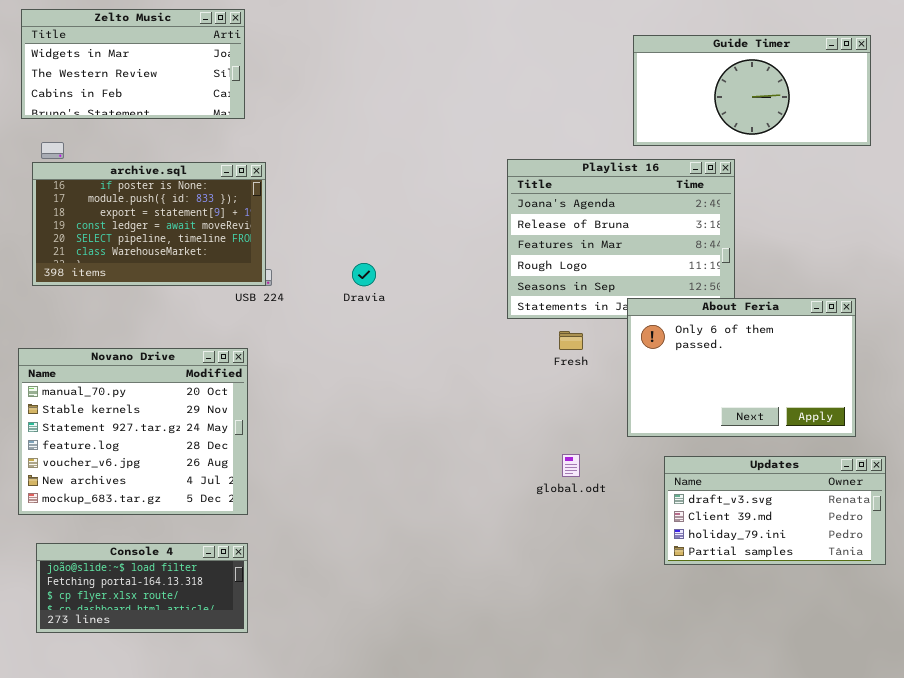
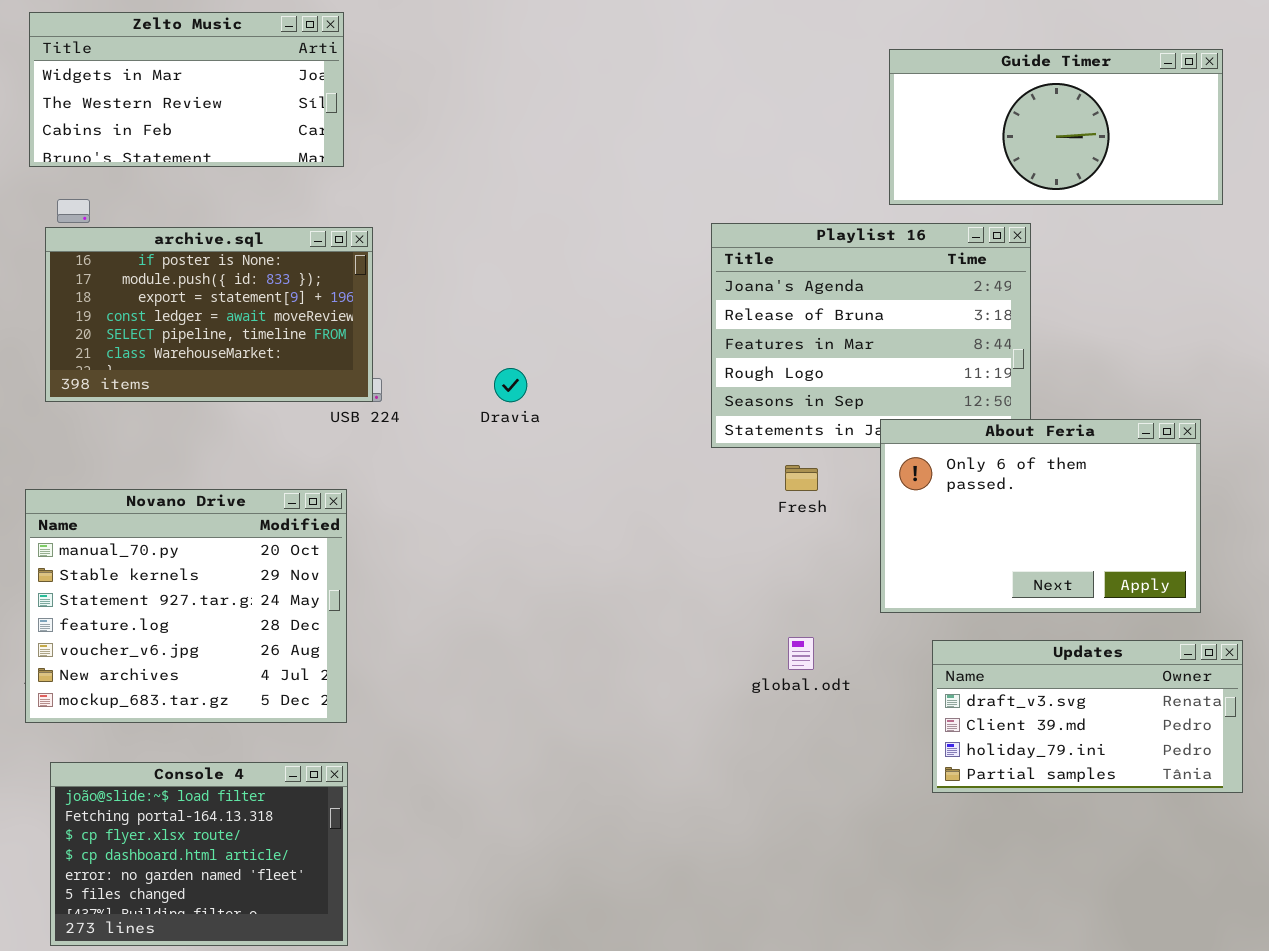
Console 4: [36,543,248,633] -> [50,762,348,946], resized

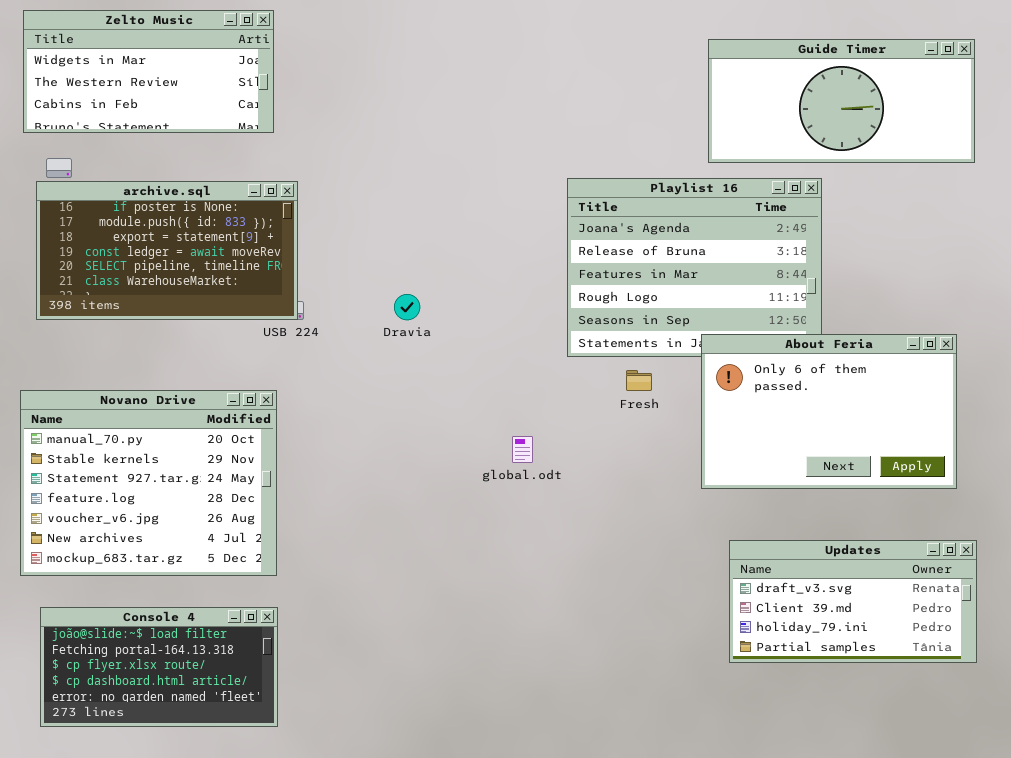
global.odt: [788,637,814,670] -> [512,436,533,463], moved
Updates: [932,640,1243,793] -> [729,540,977,663], moved
Console 4: [50,762,348,946] -> [40,607,278,727], resized

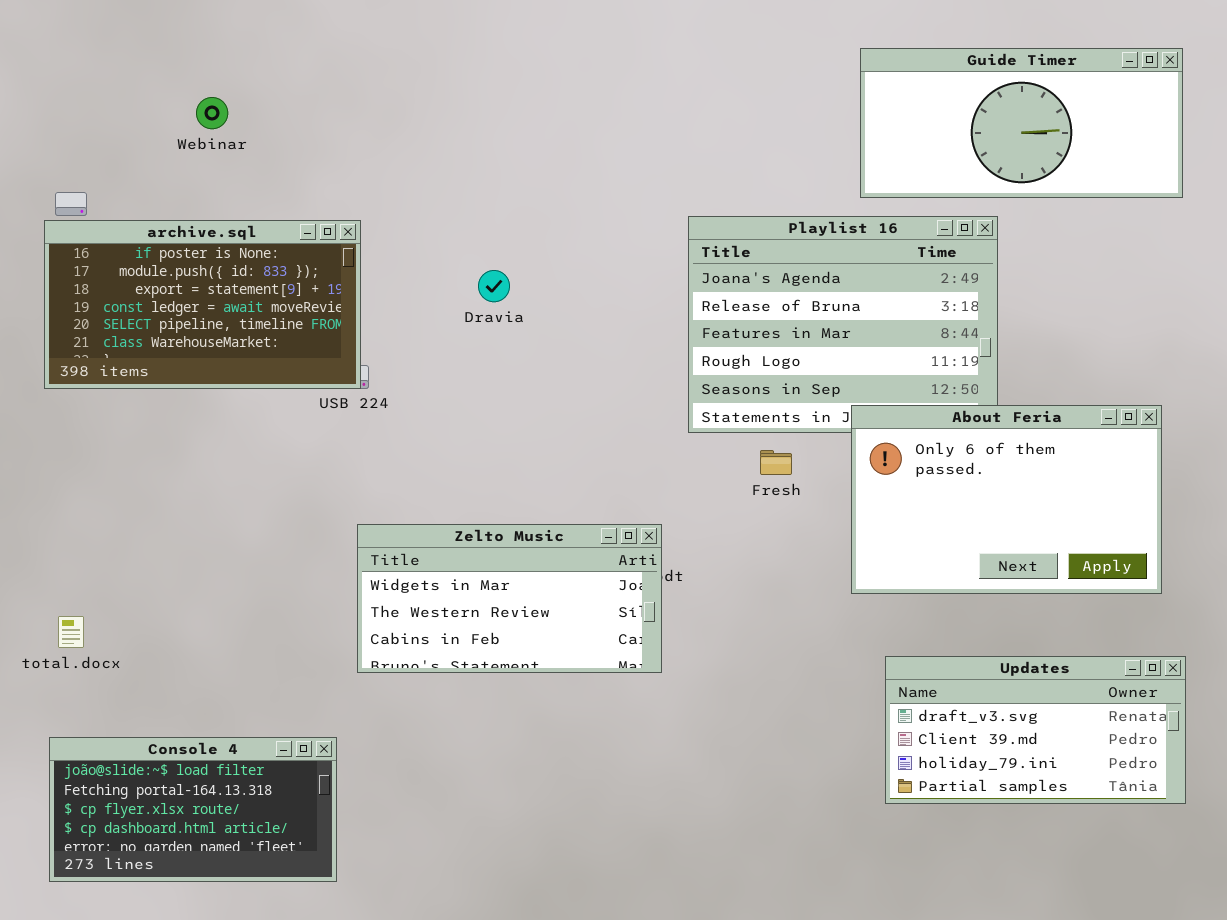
Zelto Music: [23,10,274,133] -> [357,524,662,673], moved
Dravia: [394,294,420,320] -> [478,270,510,302], moved
Novano Drive: [20,390,277,576] -> none, closed

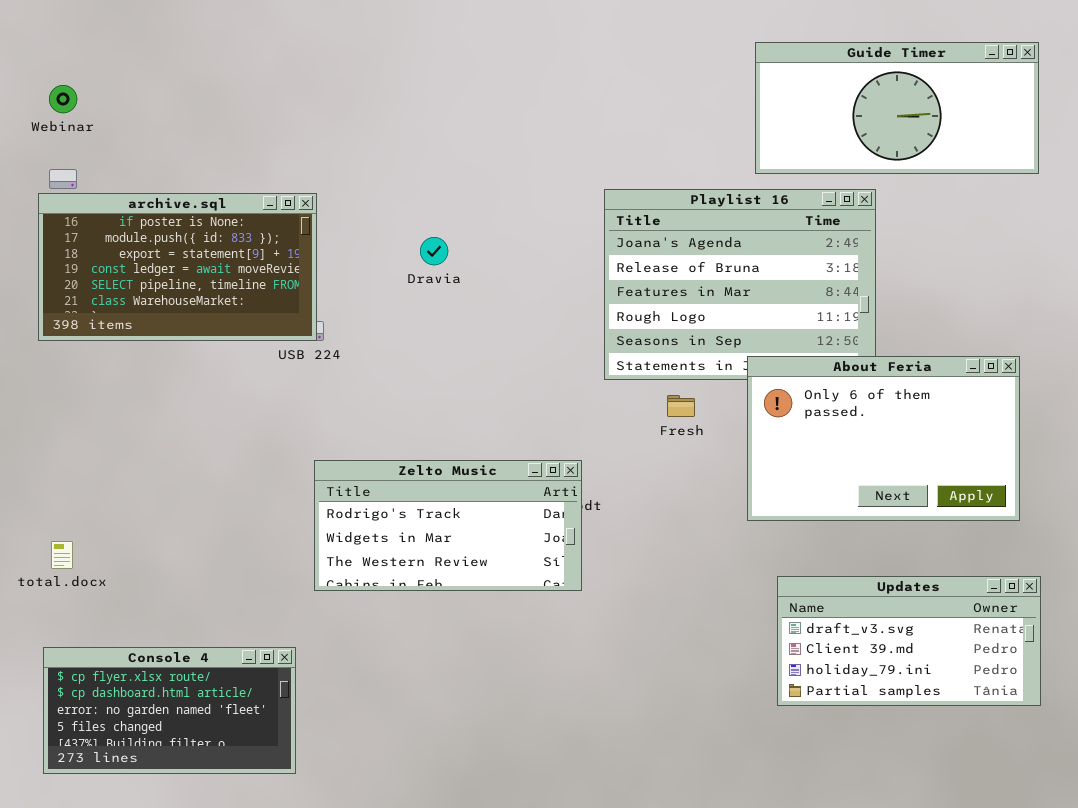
Webinar: [196,97,228,129] -> [49,85,77,113], moved
Zelto Music: [357,524,662,673] -> [314,460,582,591], scrolled up 1 row
Console 4: [49,737,337,882] -> [43,647,296,774], scrolled down 2 rows

